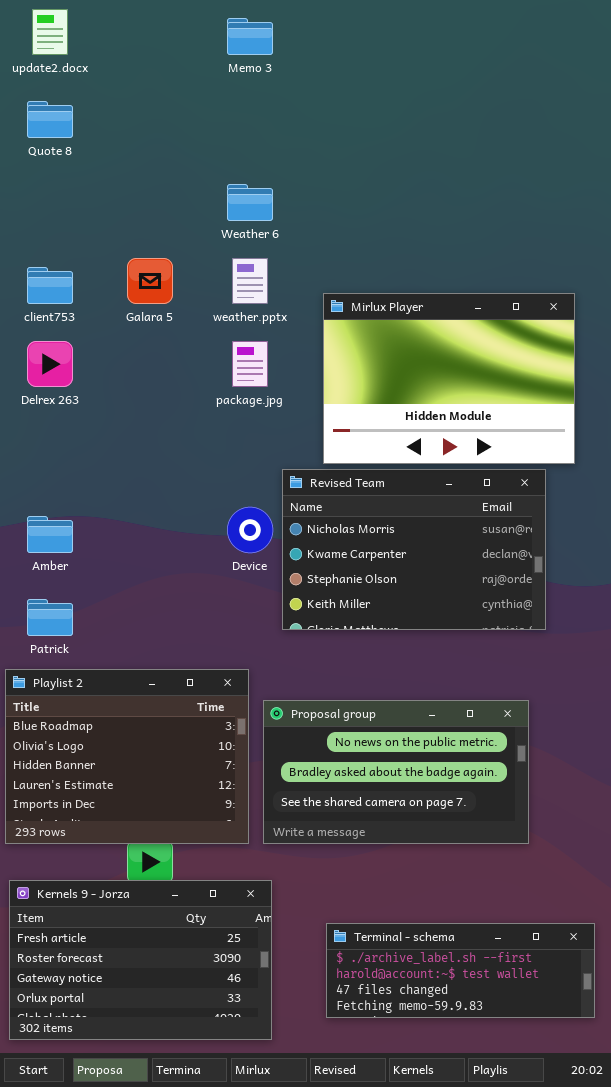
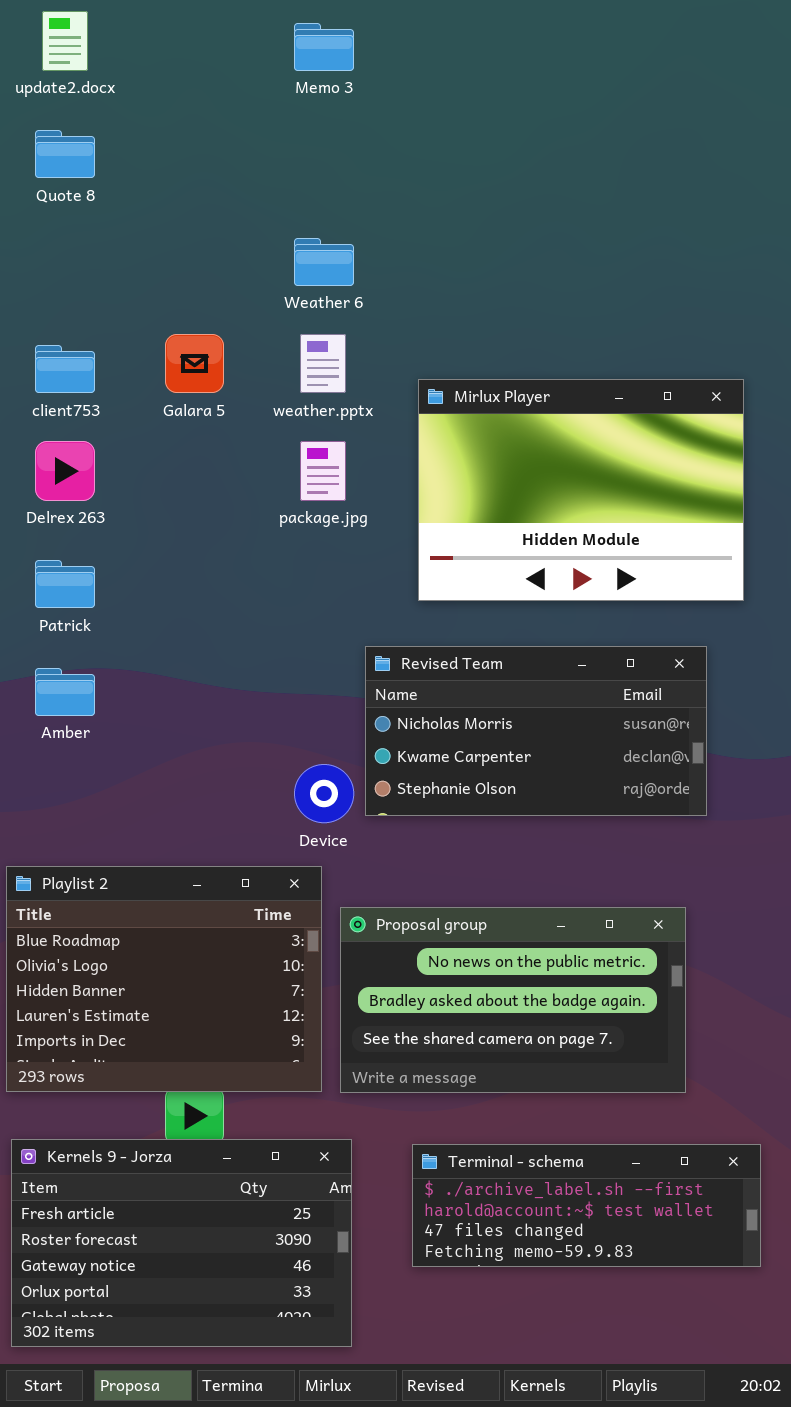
Revised Team: [282,469,546,630] -> [365,646,707,816], resized
Device: [227,507,273,553] -> [294,764,354,823], moved
Patrick: [27,599,73,636] -> [35,560,95,608], moved
Terminal - schema: [326,923,595,1018] -> [412,1144,761,1267], moved

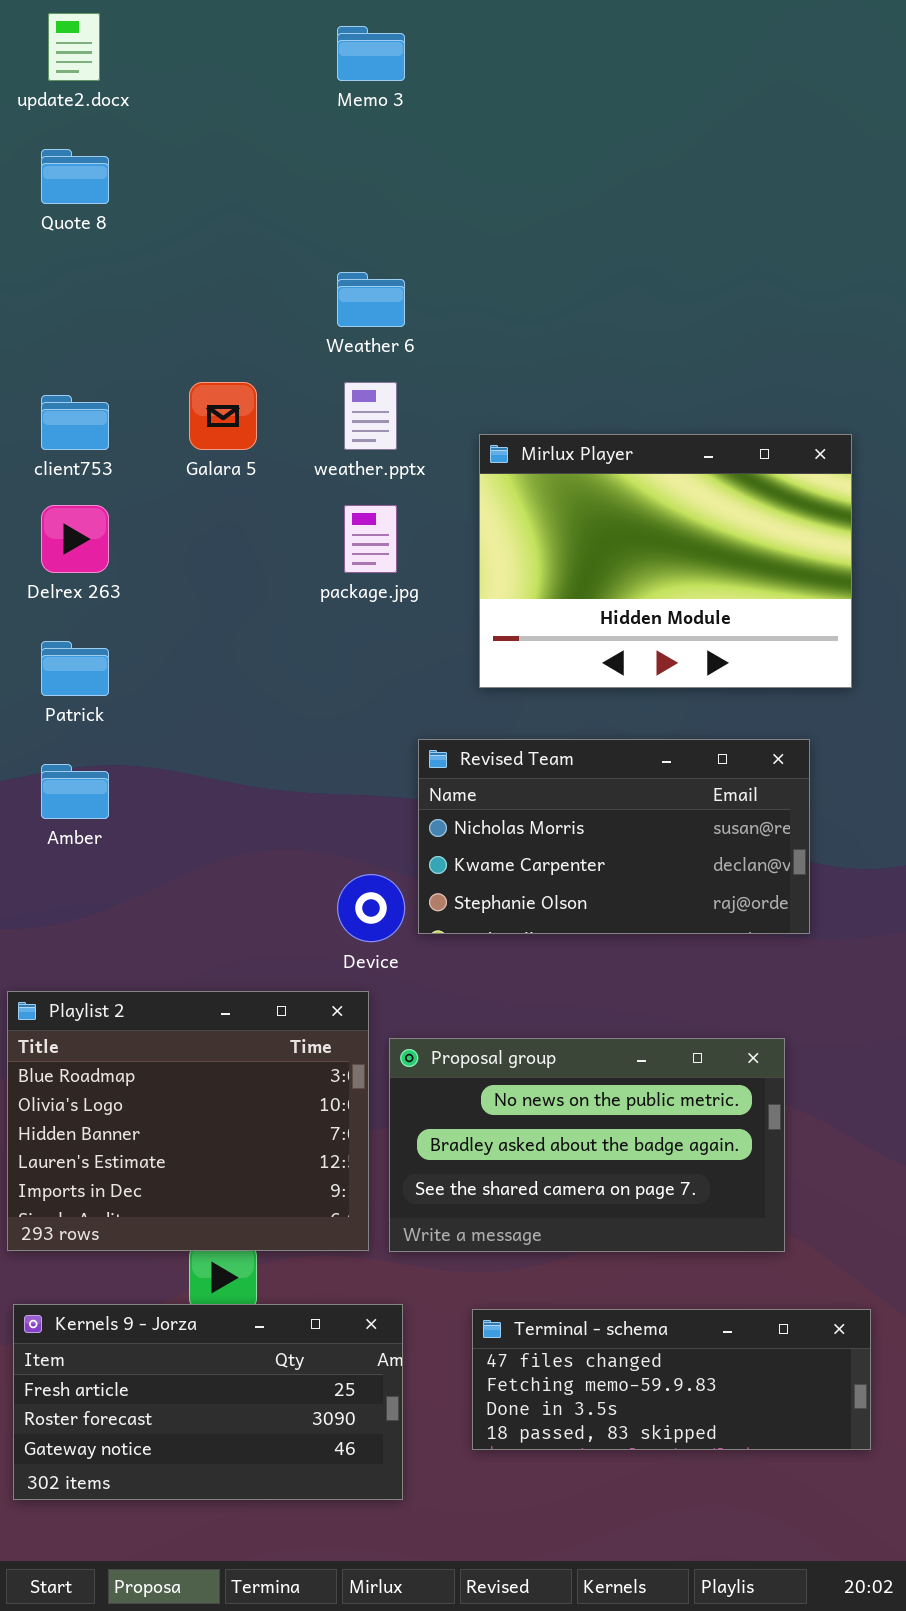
Kernels 9 - Jorza: [11,1139,352,1347] -> [13,1304,403,1500], resized
Terminal - schema: [412,1144,761,1267] -> [472,1309,871,1450], scrolled down 2 rows

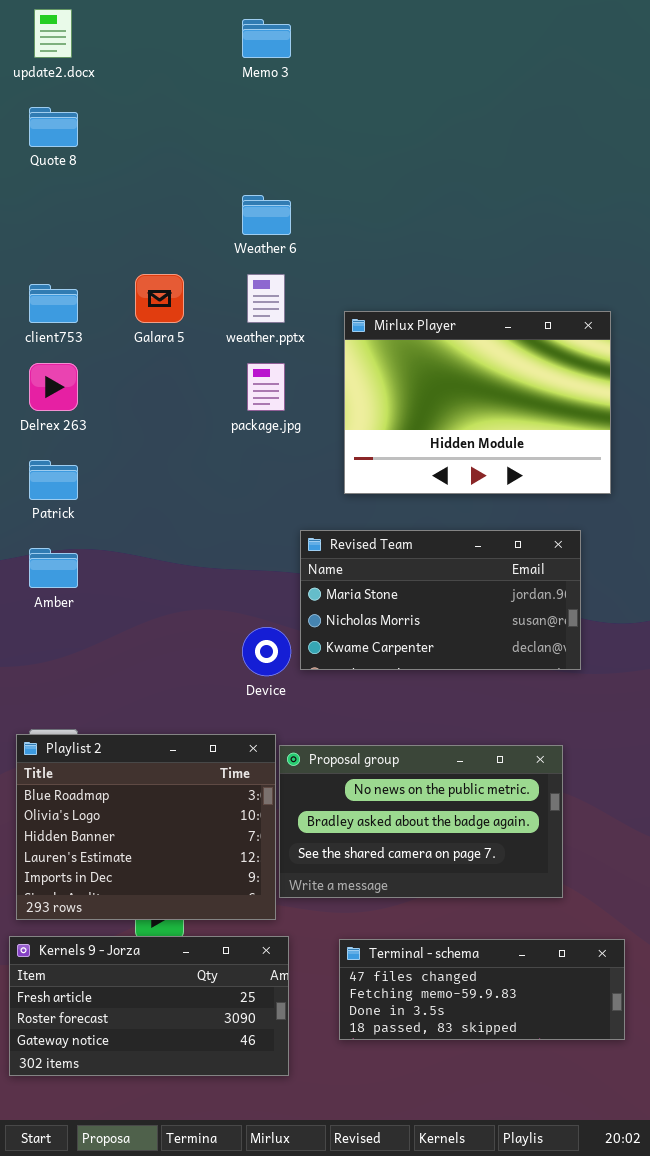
Revised Team: [418,739,810,934] -> [300,530,581,670], scrolled up 1 row
Playlist 2: [7,991,369,1251] -> [16,734,276,920], moved

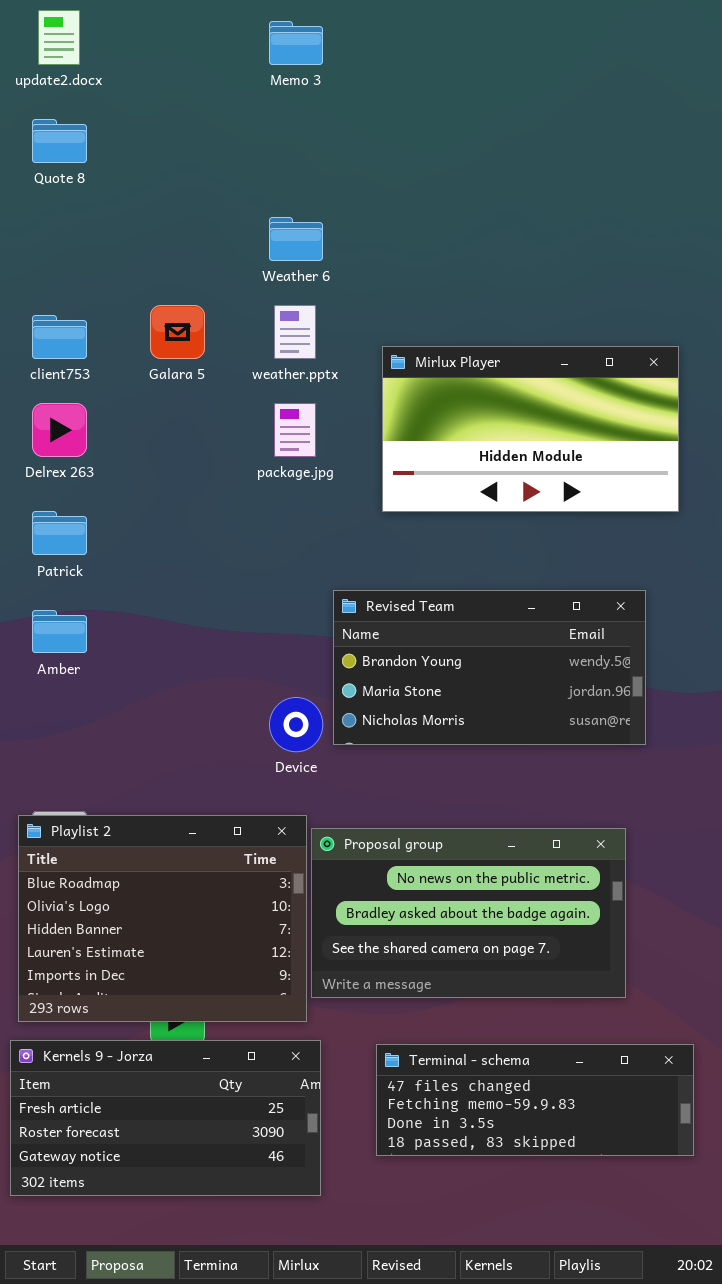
Mirlux Player: [344,311,611,494] -> [382,346,679,512], resized
Revised Team: [300,530,581,670] -> [333,590,646,745], scrolled up 1 row

